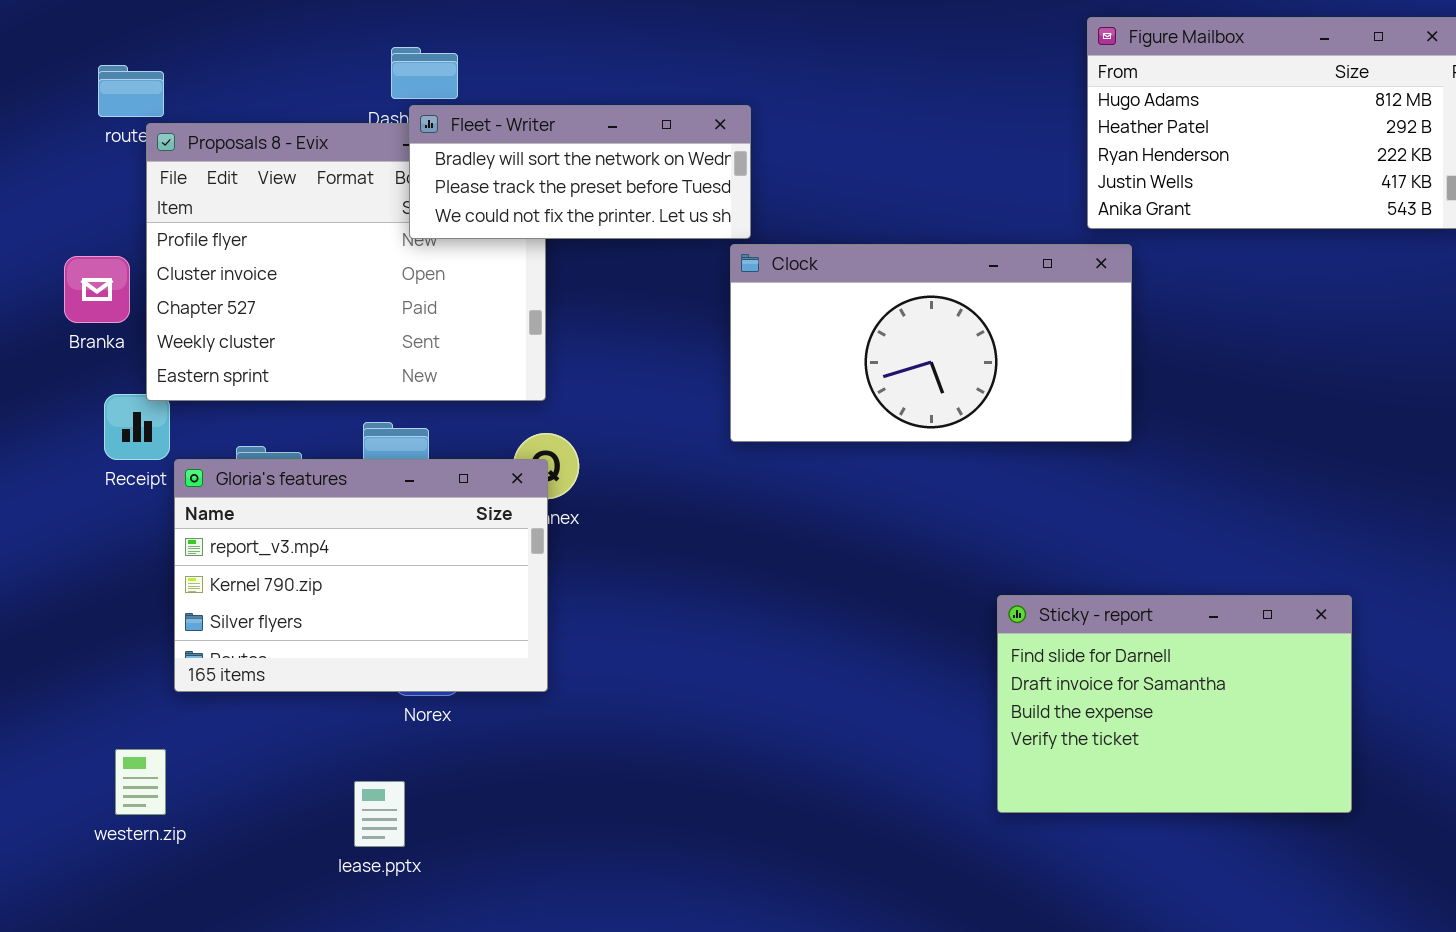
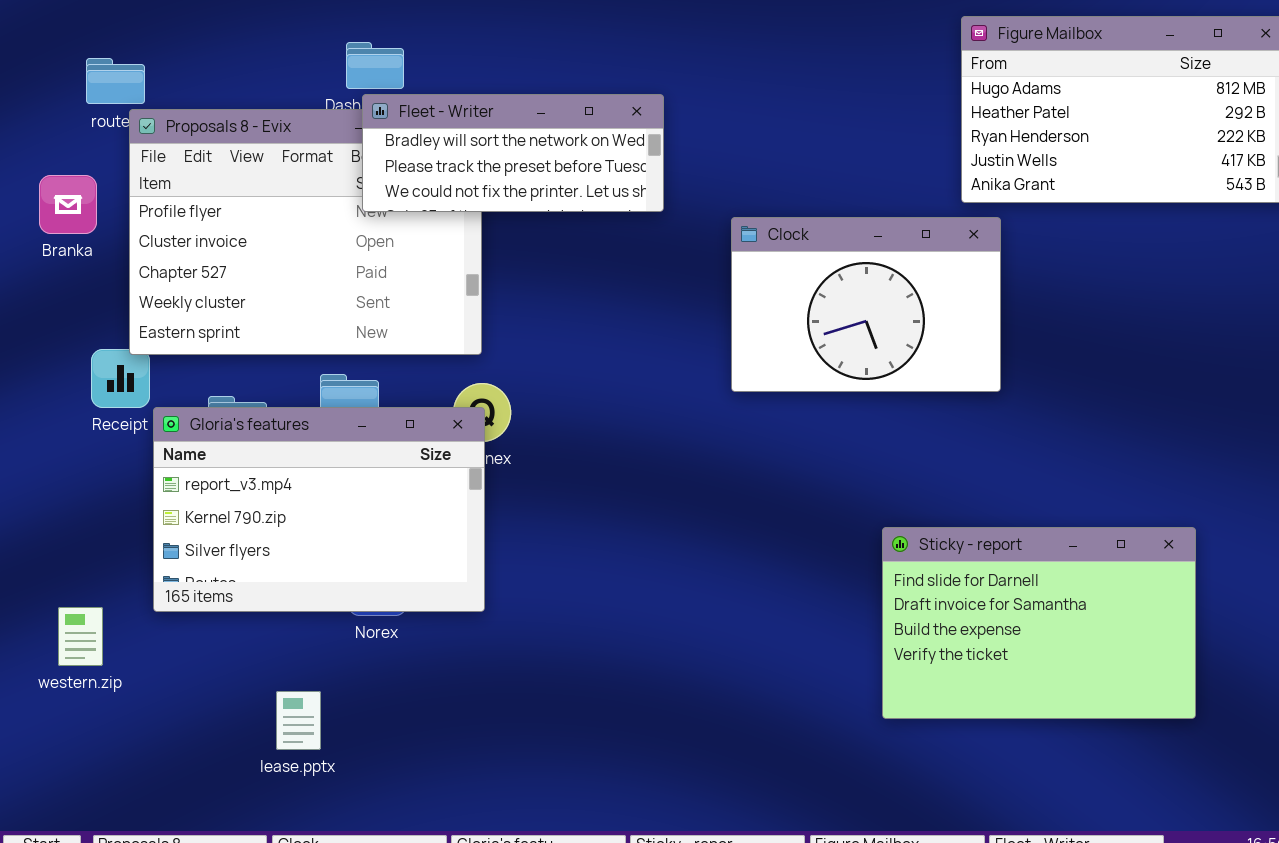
Clock: [730,244,1132,442] -> [731,217,1001,392], resized
Branka: [64,256,130,323] -> [39,175,97,234], moved
western.zip: [115,749,166,815] -> [58,607,103,666], moved
lease.pptx: [354,781,405,847] -> [276,691,321,750], moved

